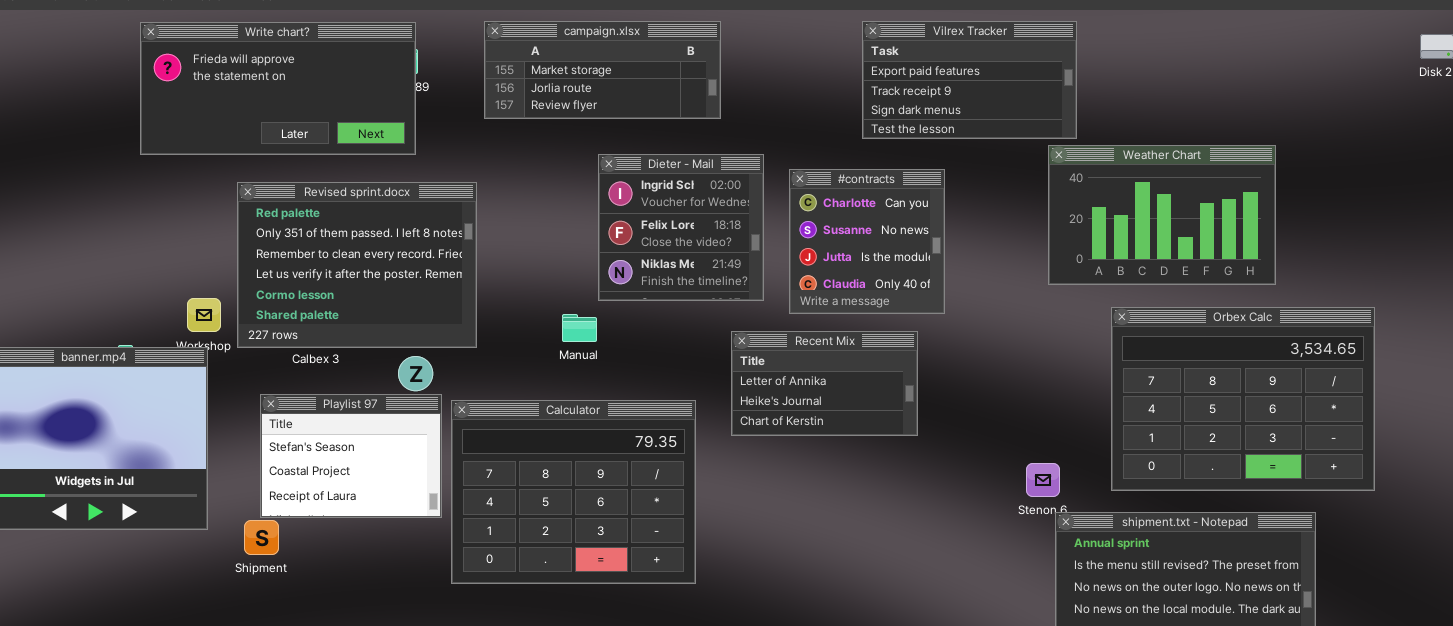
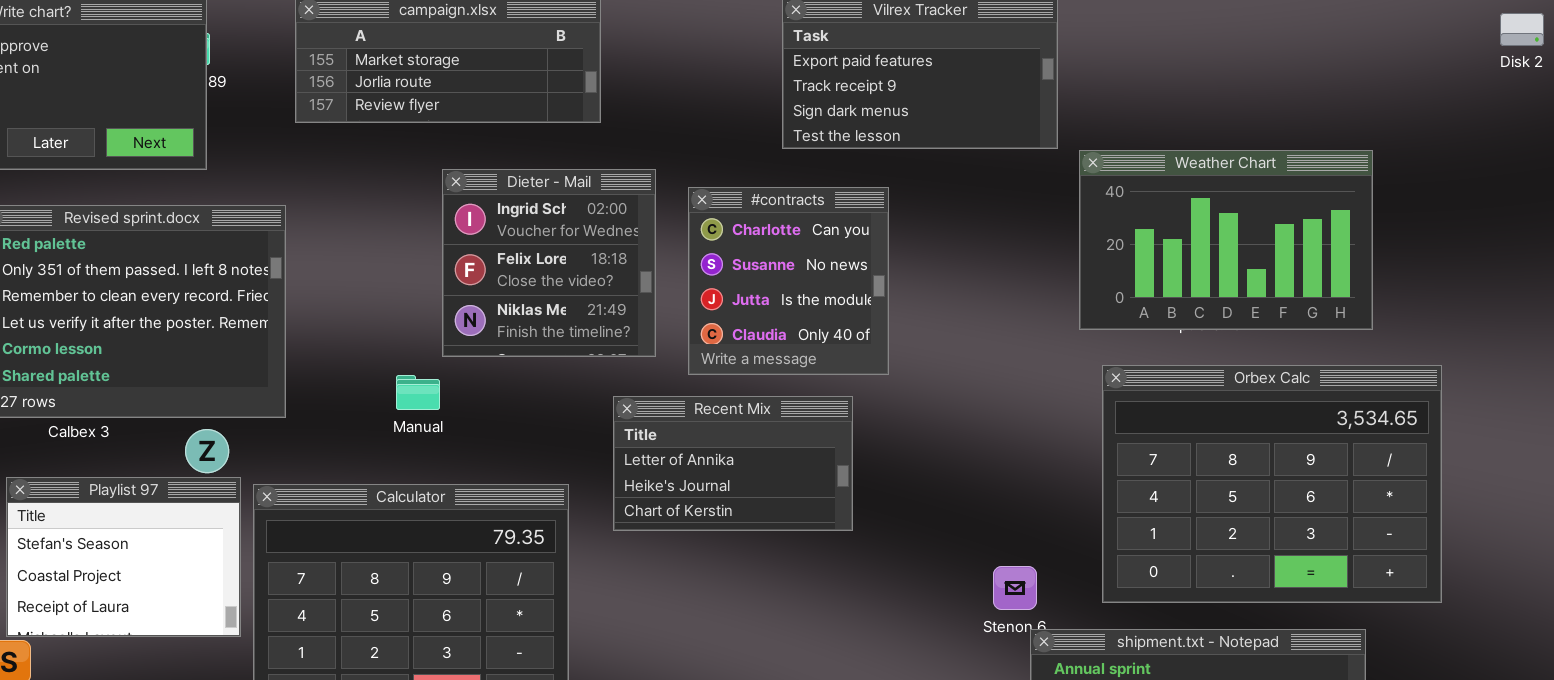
Weather Chart: [1048,145,1276,285] -> [1079,150,1373,330], moved

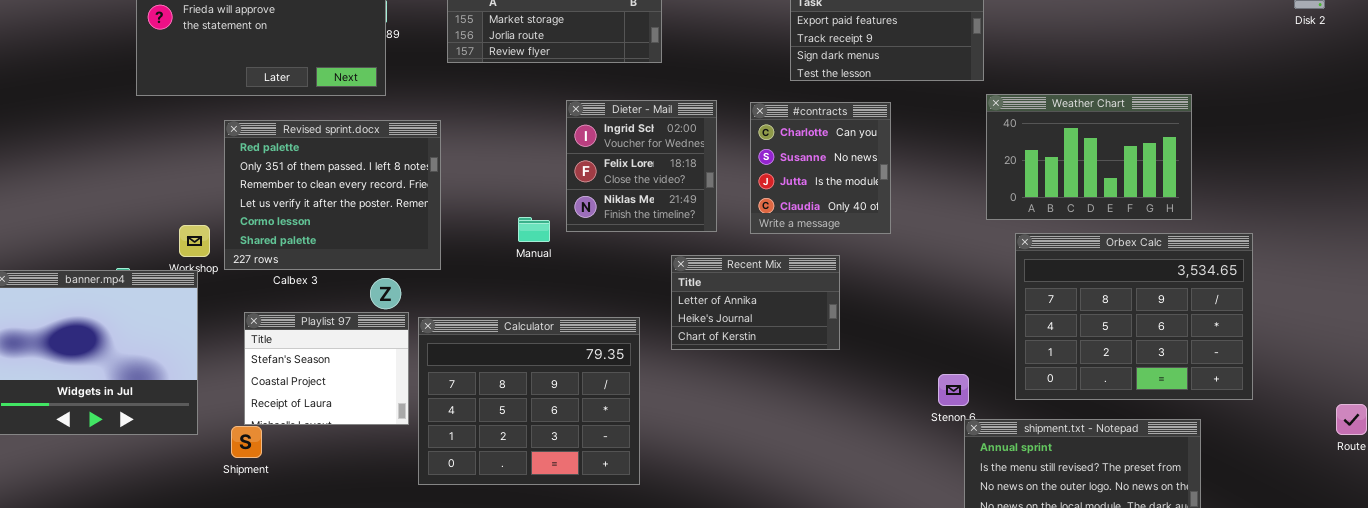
Weather Chart: [1079,150,1373,330] -> [986,94,1192,220], moved
Dieter - Mail: [442,169,656,357] -> [566,100,717,232], moved
#contracts: [688,187,889,375] -> [750,102,891,234], moved
Manual: [396,375,440,410] -> [518,217,550,242], moved

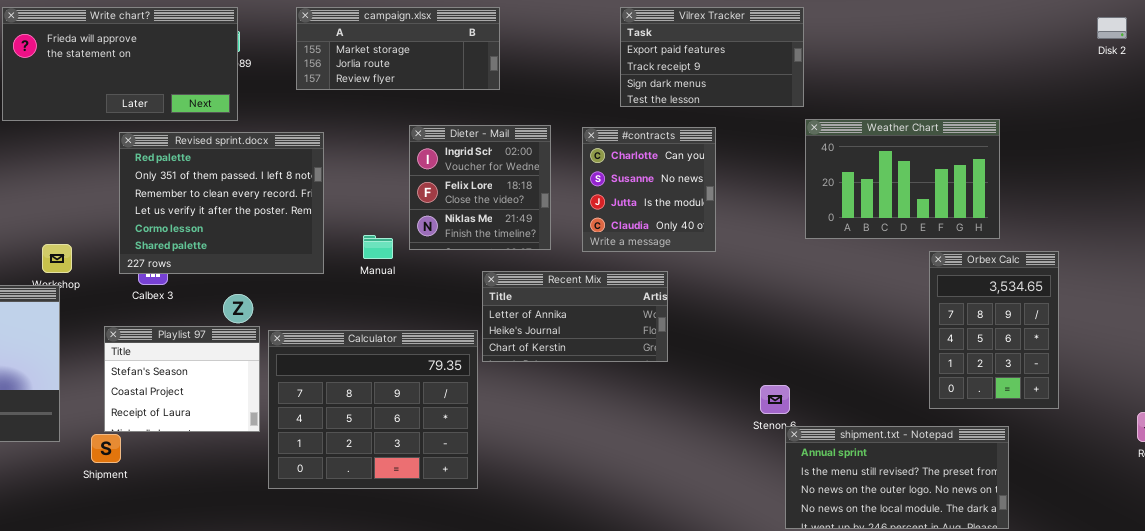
Revised sprint.docx: [224,120,441,270] -> [119,132,324,274], moved
Orbex Calc: [1015,233,1253,400] -> [929,251,1059,409], resized
Recent Mix: [671,255,840,350] -> [482,271,668,362], resized

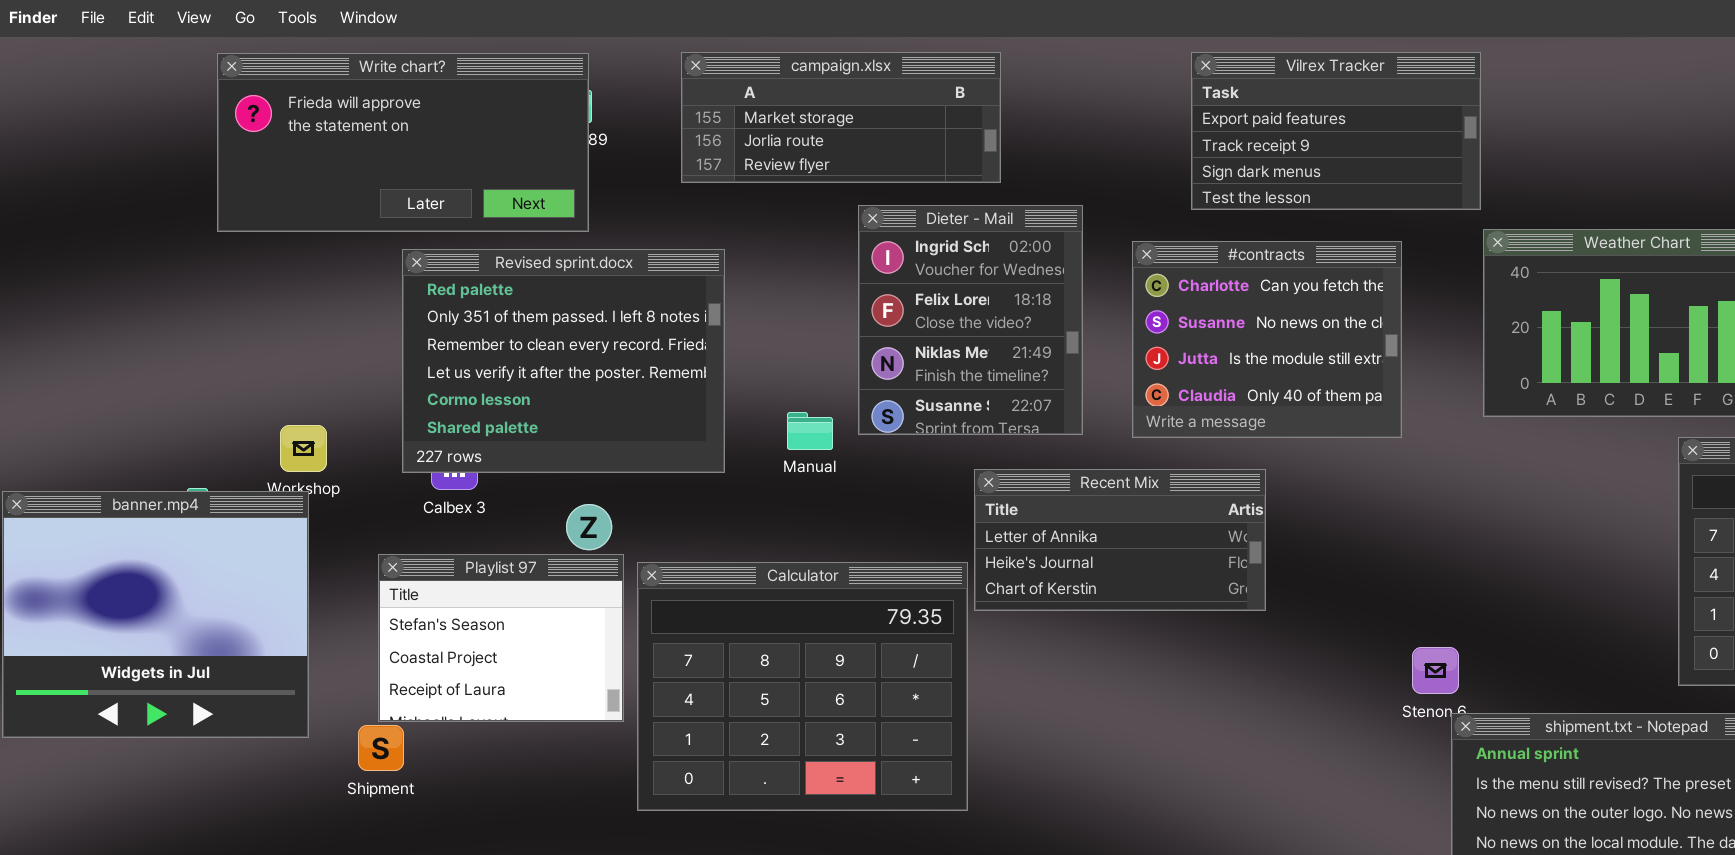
Dieter - Mail: [409,125,551,250] -> [858,205,1083,435], resized
#contracts: [582,127,716,252] -> [1132,241,1402,438], resized

